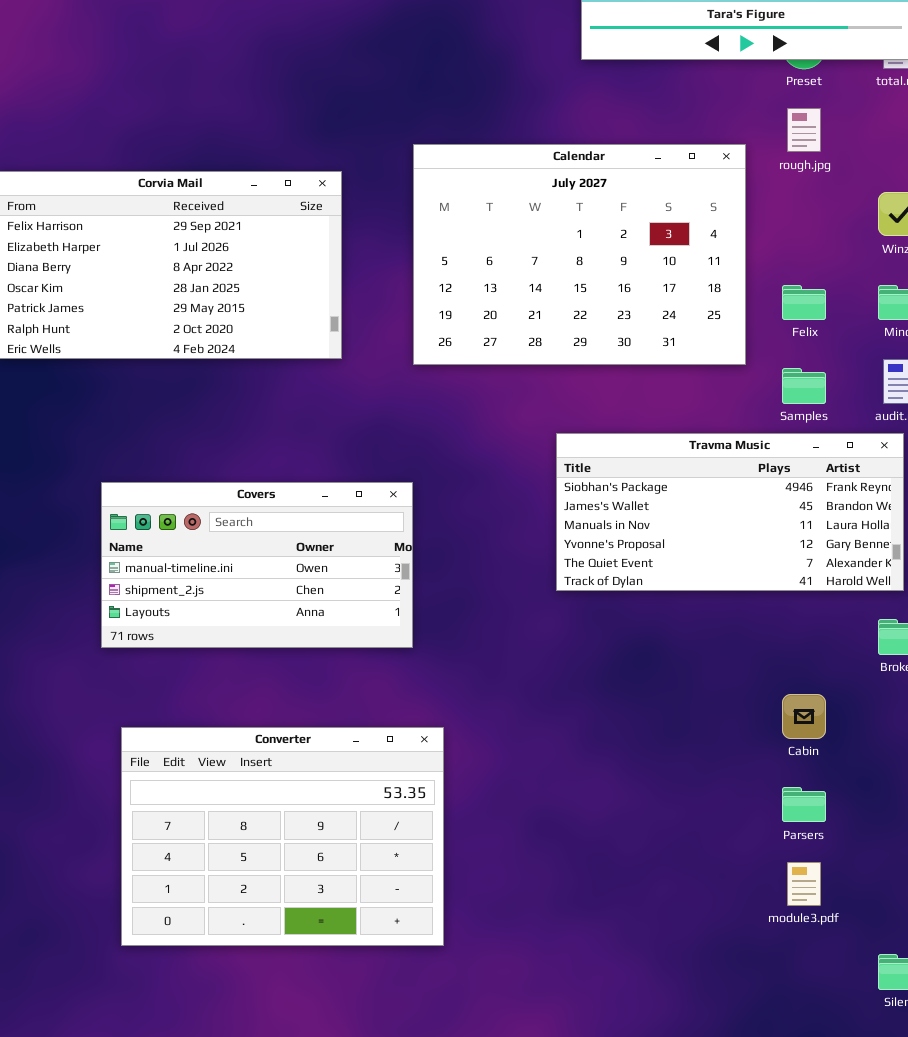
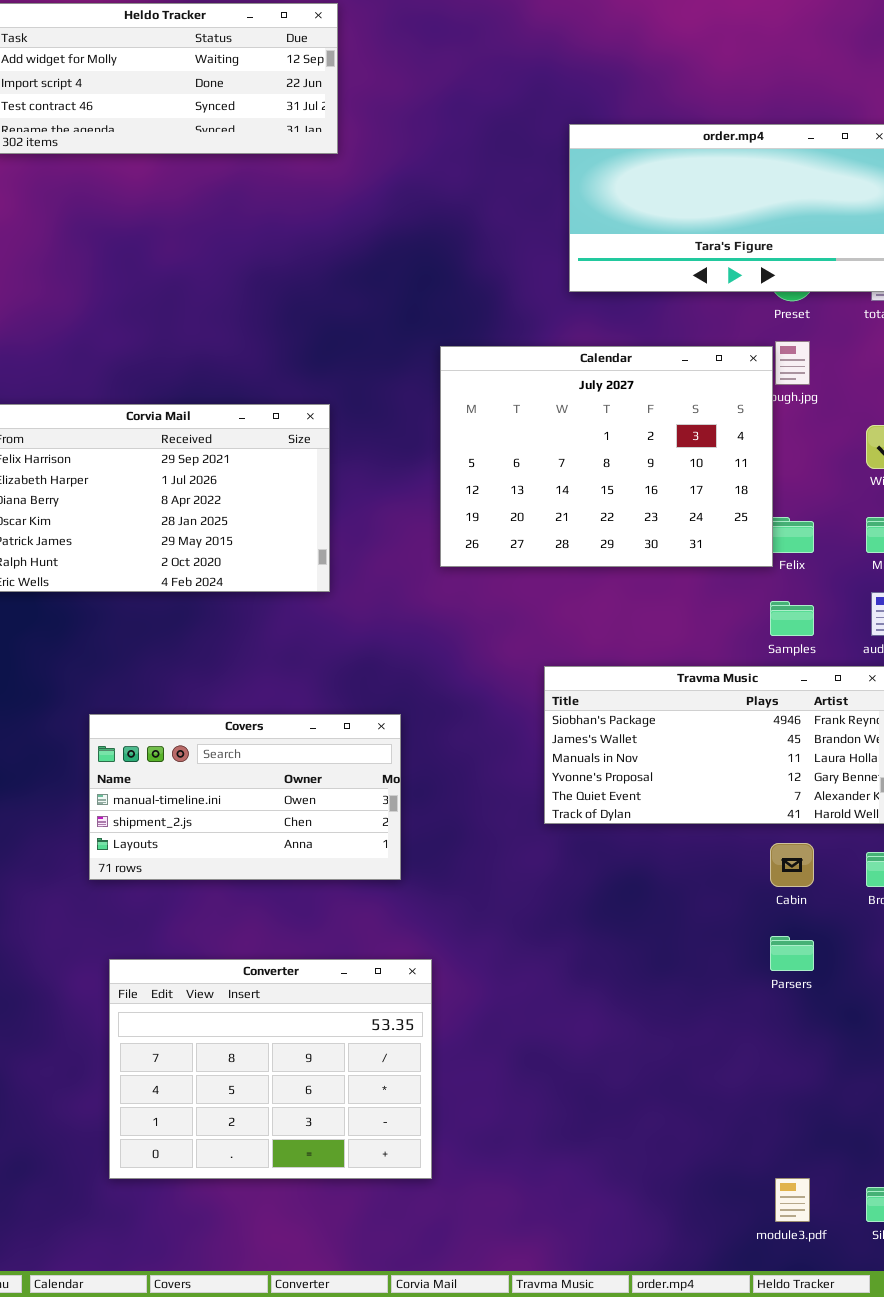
Calendar: [413,144,746,365] -> [440,346,773,567], moved
Cabin: [782,694,826,739] -> [770,843,814,887], moved
Parsers: [782,787,826,822] -> [770,936,814,971], moved
module3.pdf: [787,862,821,906] -> [775,1178,810,1222], moved

